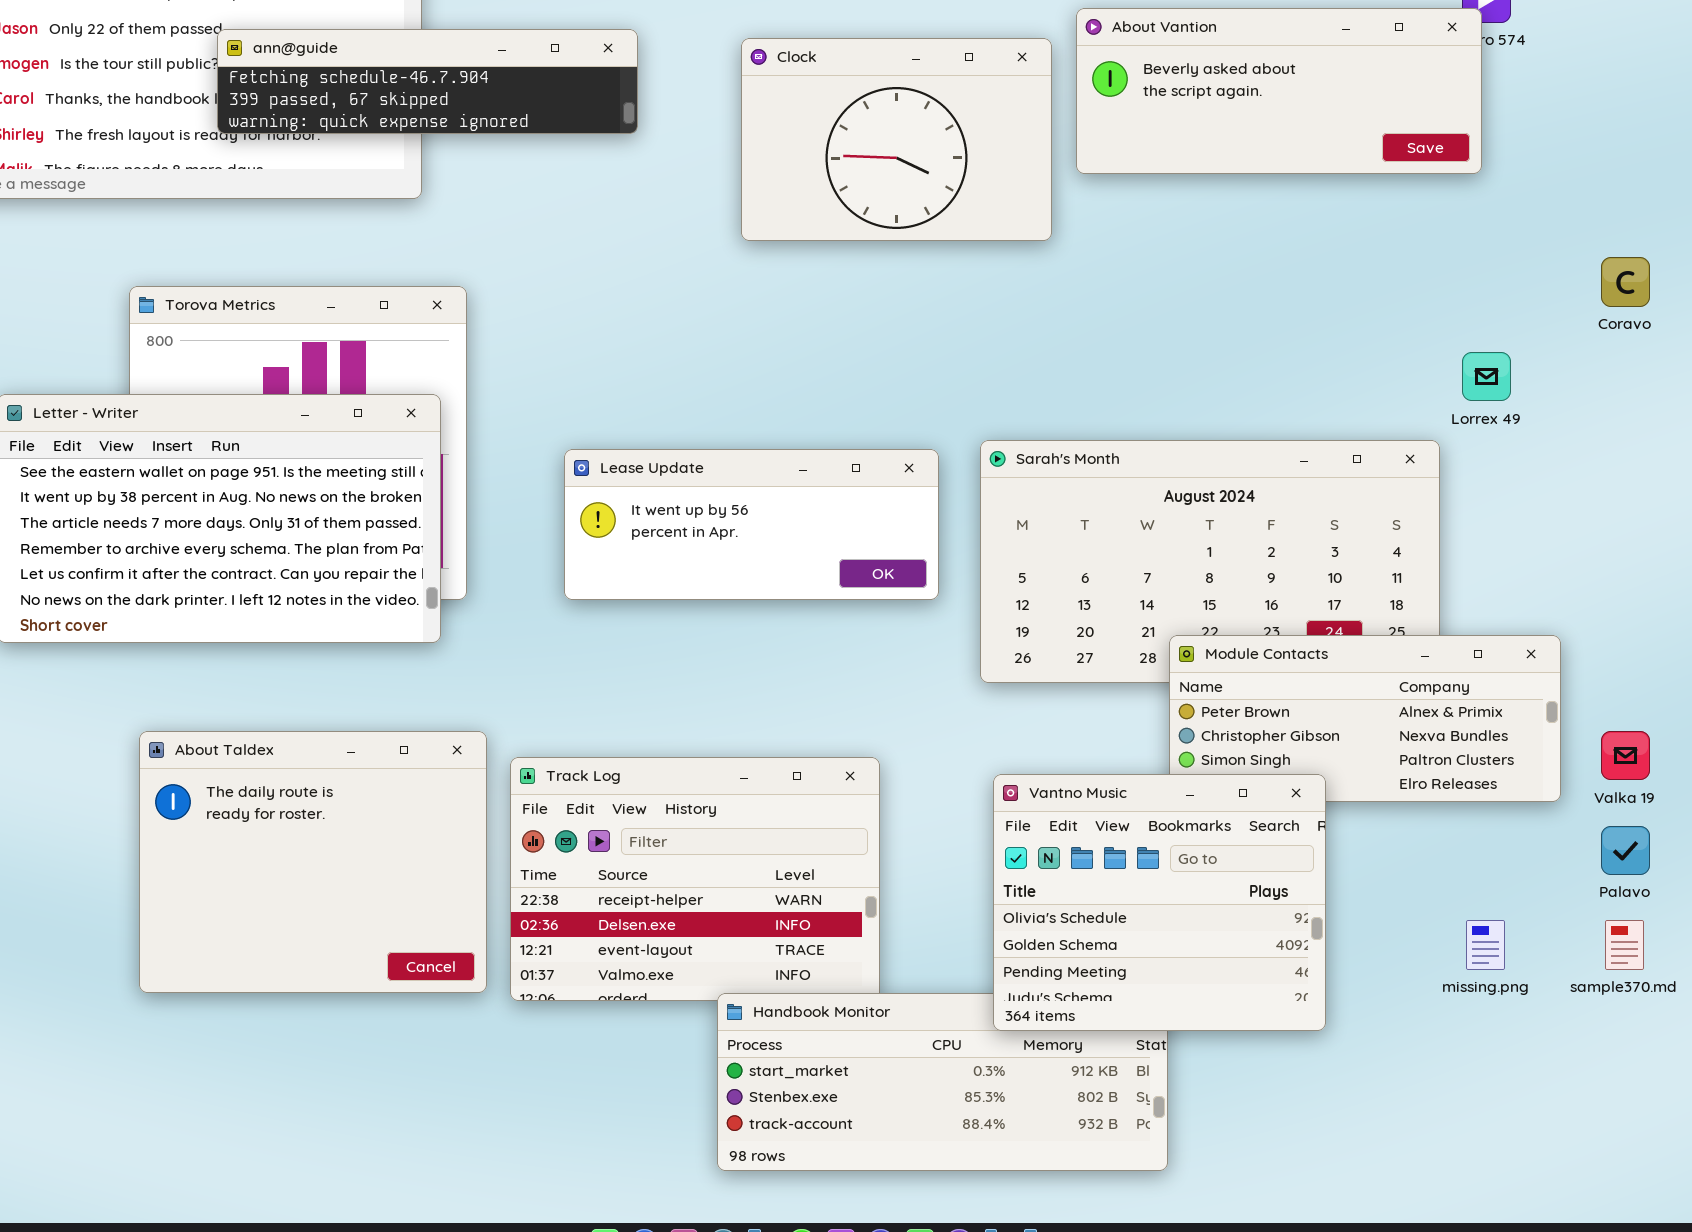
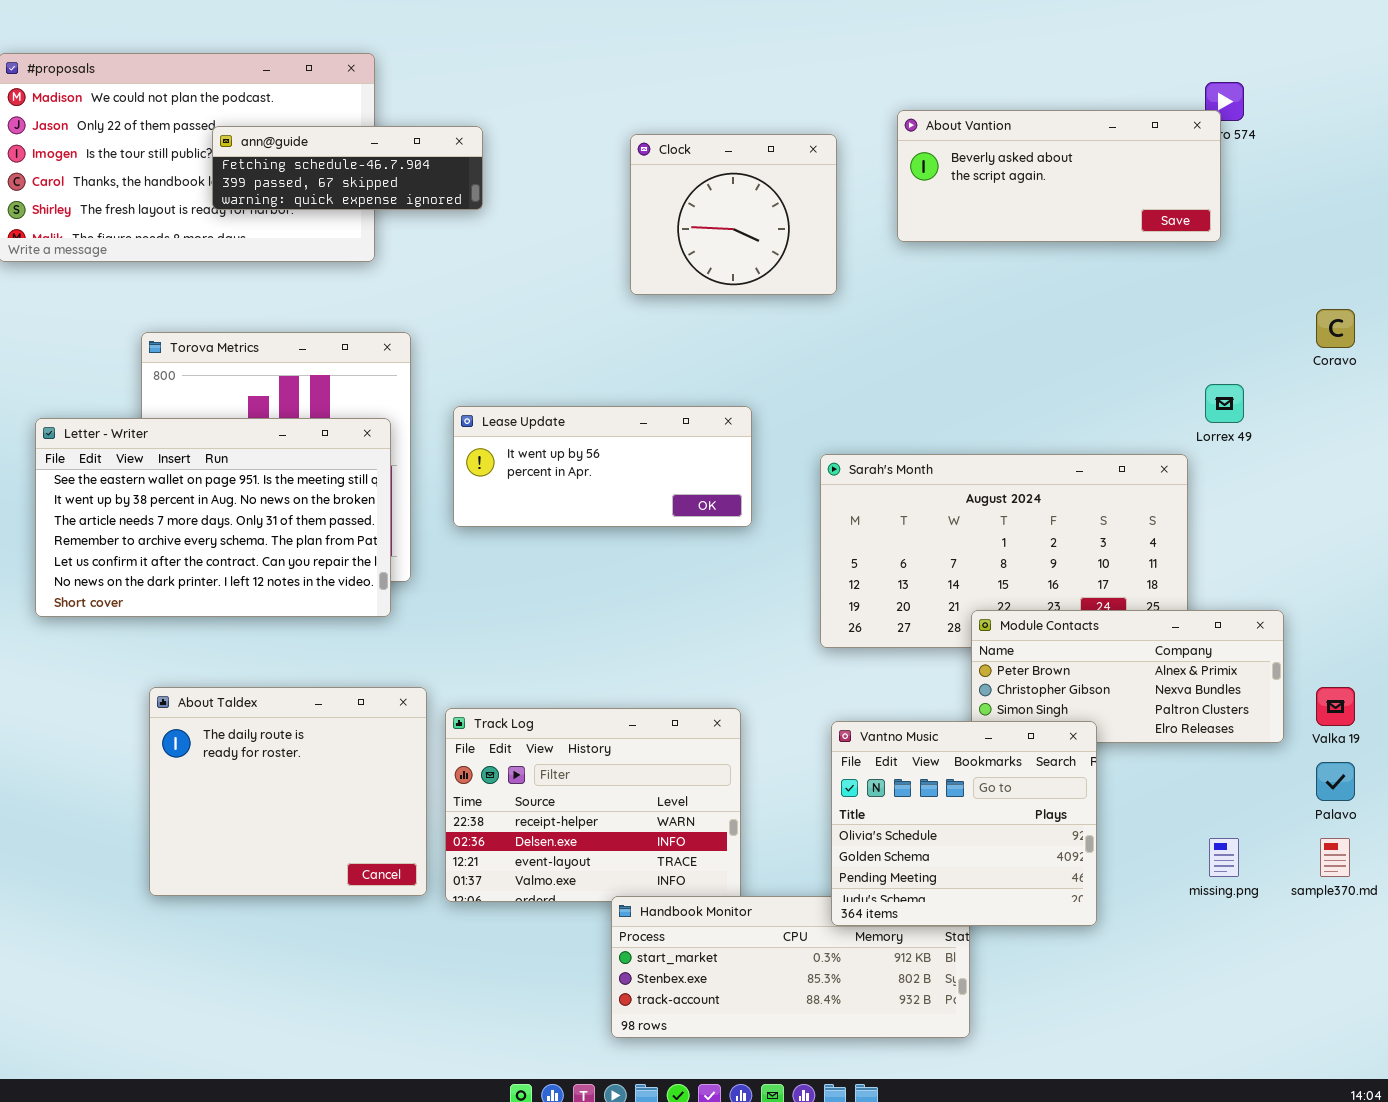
ann@guide: [217,29,638,134] -> [212,126,483,210], resized
Clock: [741,38,1052,241] -> [630,134,837,295], resized
Lease Update: [564,449,939,600] -> [453,406,752,527], moved

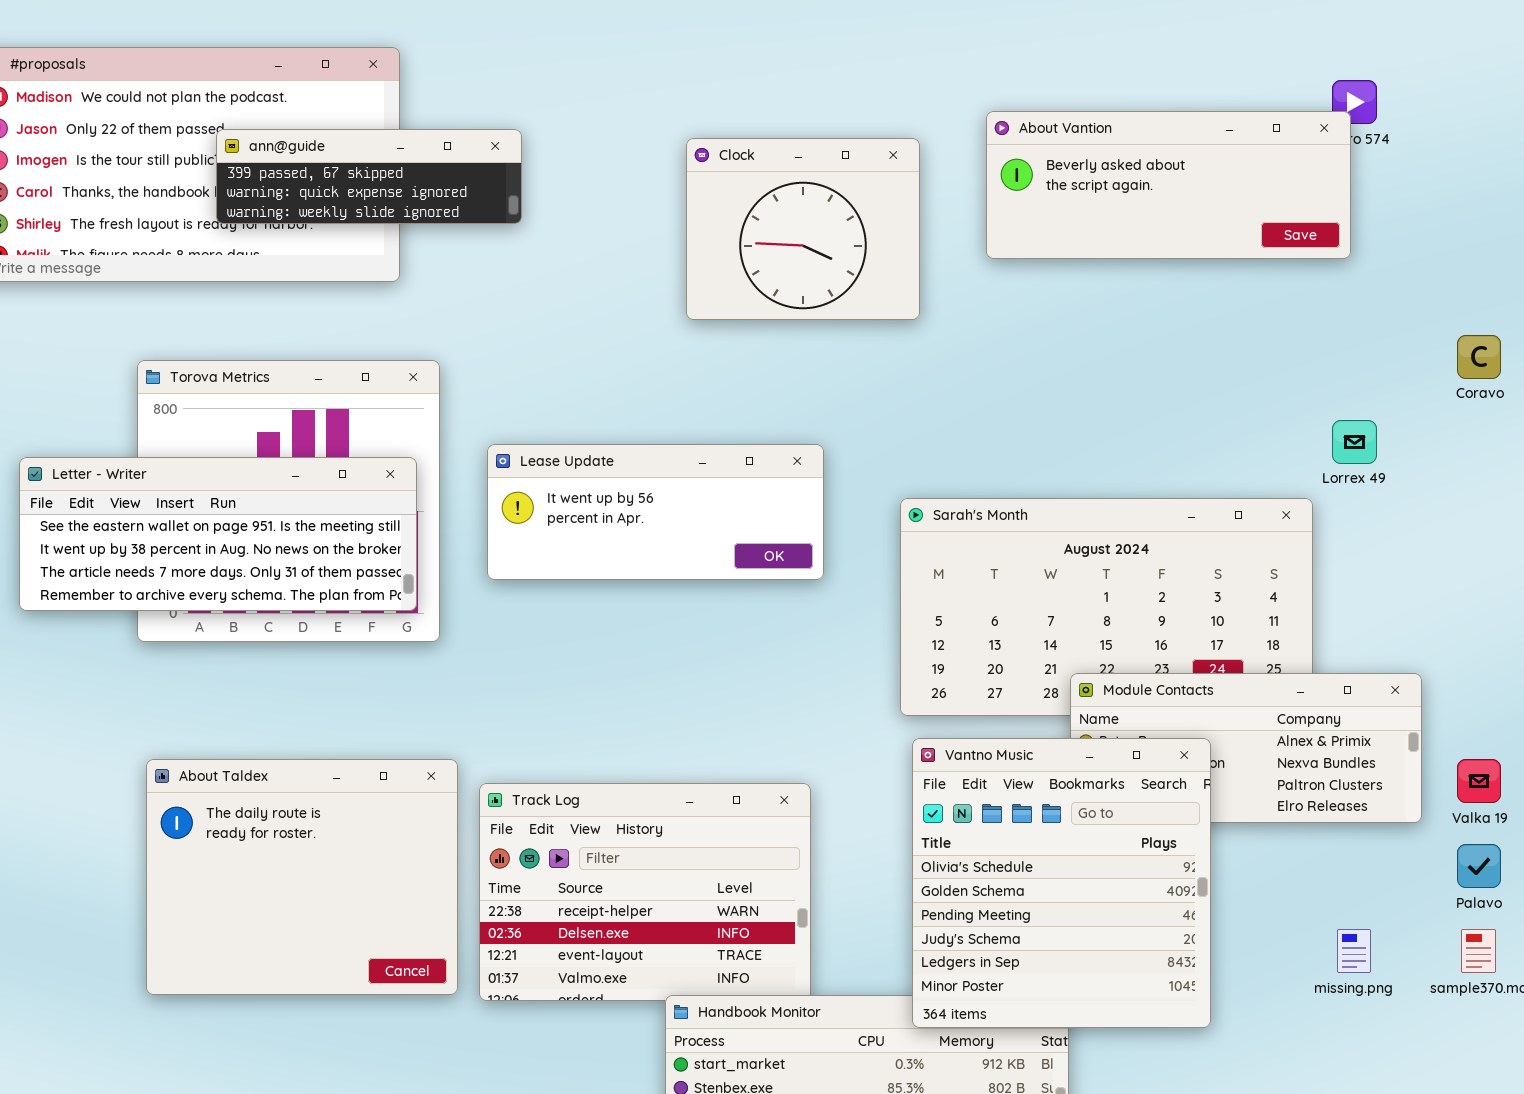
ann@guide: [212,126,483,210] -> [216,129,522,224], scrolled down 1 row
Letter - Writer: [35,418,391,617] -> [19,457,417,611], resized
Vantno Music: [831,721,1097,926] -> [912,738,1211,1028], resized

